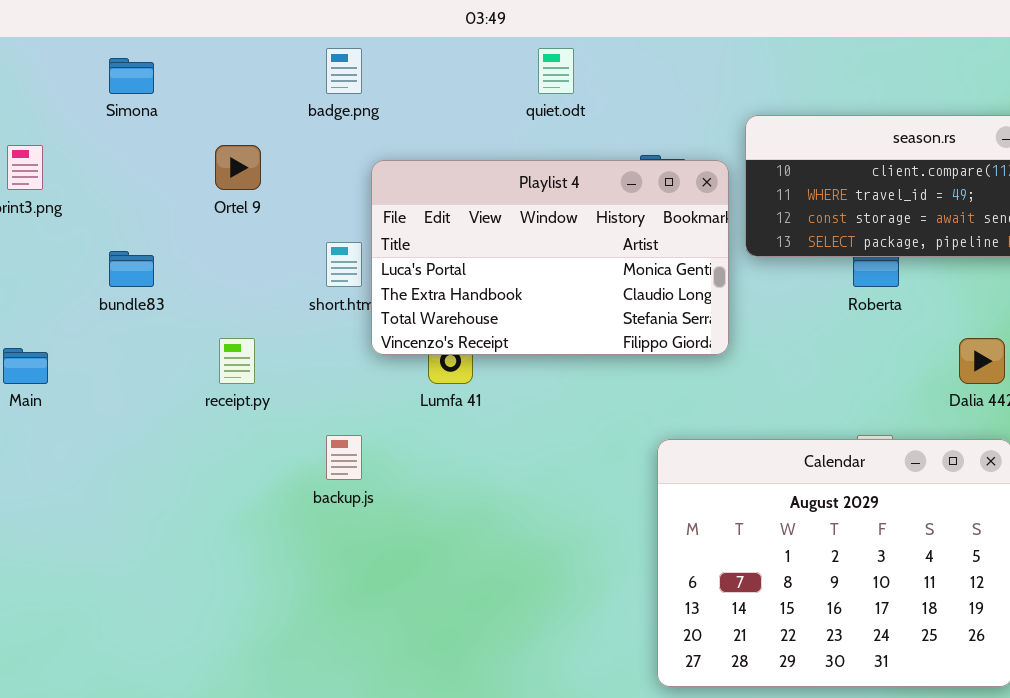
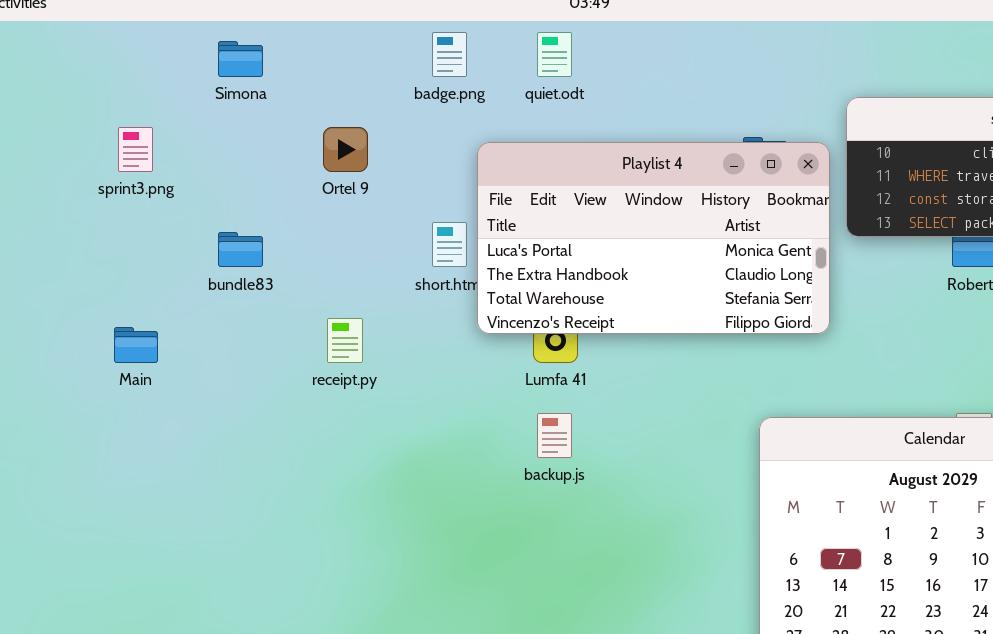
quiet.odt: [538,48,574,94] -> [537,32,572,77], moved
backup.js: [326,435,362,480] -> [537,413,572,458], moved

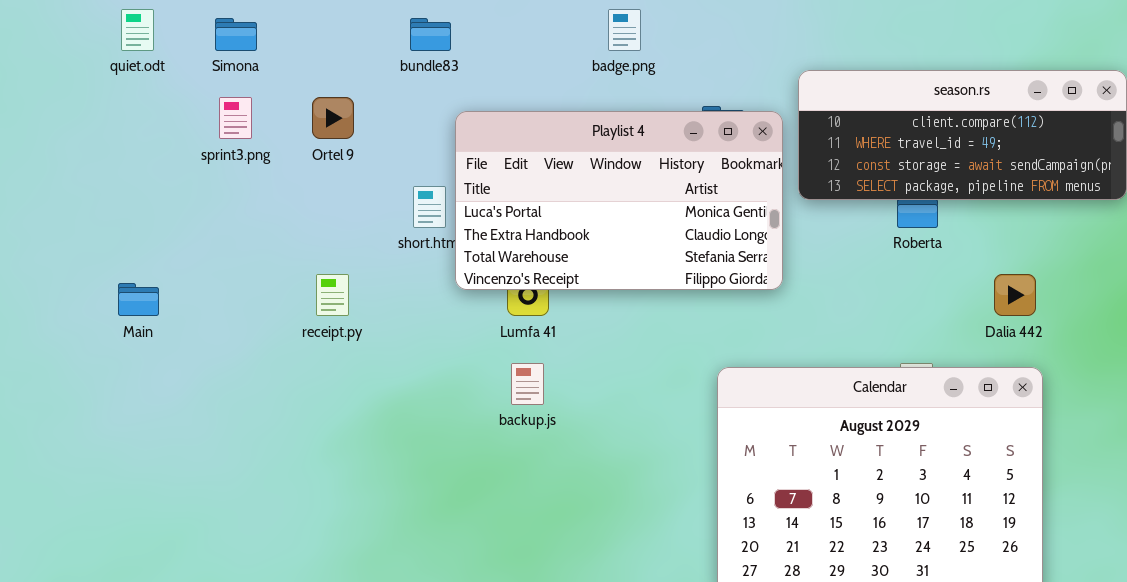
badge.png: [432,32,467,77] -> [608,9,641,51], moved
quiet.odt: [537,32,572,77] -> [121,9,154,51], moved
sprint3.png: [118,127,153,172] -> [219,97,252,139], moved
bundle83: [218,232,263,267] -> [410,18,451,51], moved

